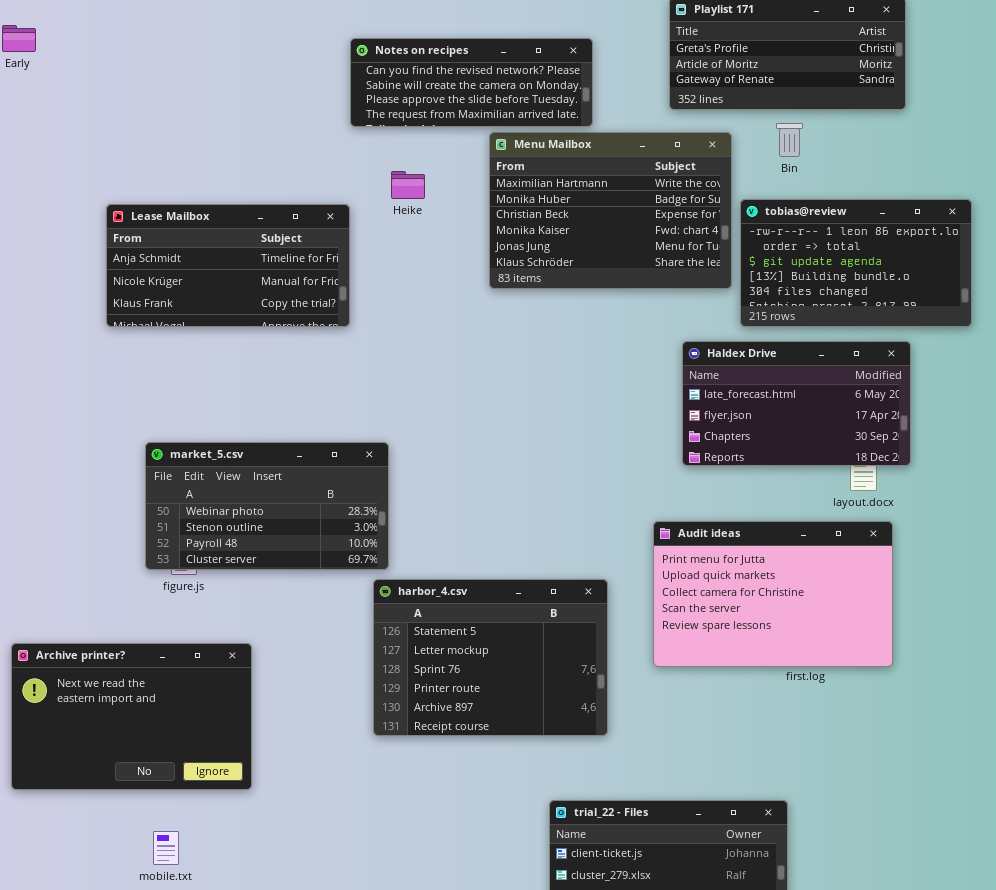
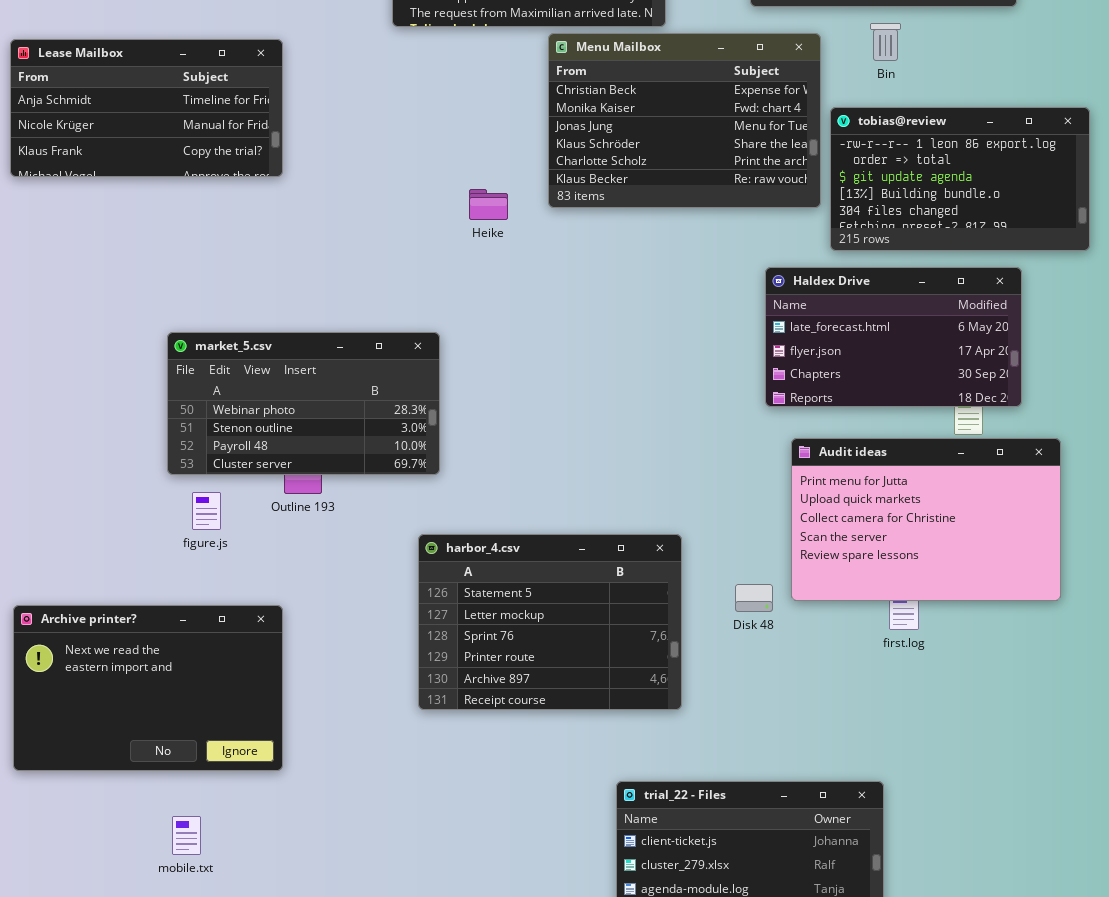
Menu Mailbox: [489,132,732,289] -> [548,33,821,208], scrolled down 2 rows
Heike: [391,171,425,199] -> [469,189,508,220], moved
Lease Mailbox: [106,204,350,327] -> [10,39,283,177], moved
market_5.csv: [145,442,389,570] -> [167,332,440,475], moved
Audit ideas: [653,521,893,667] -> [791,438,1061,601], moved

